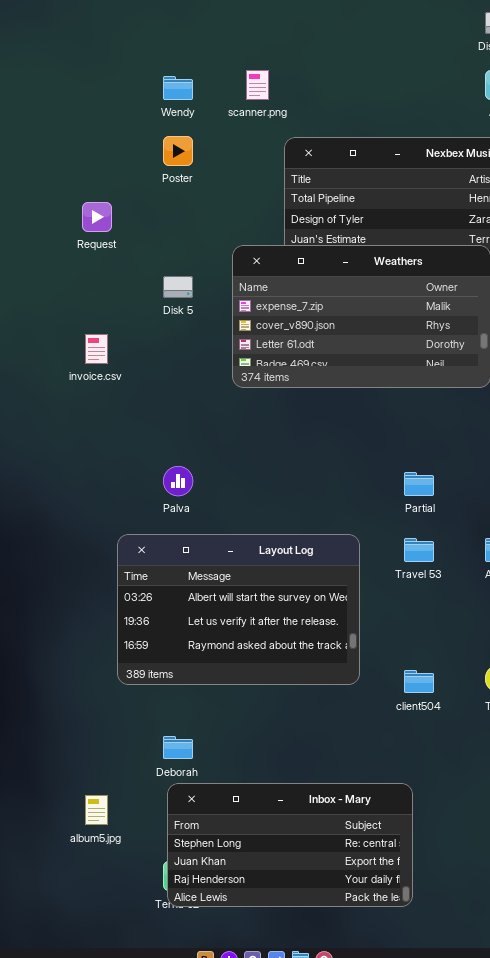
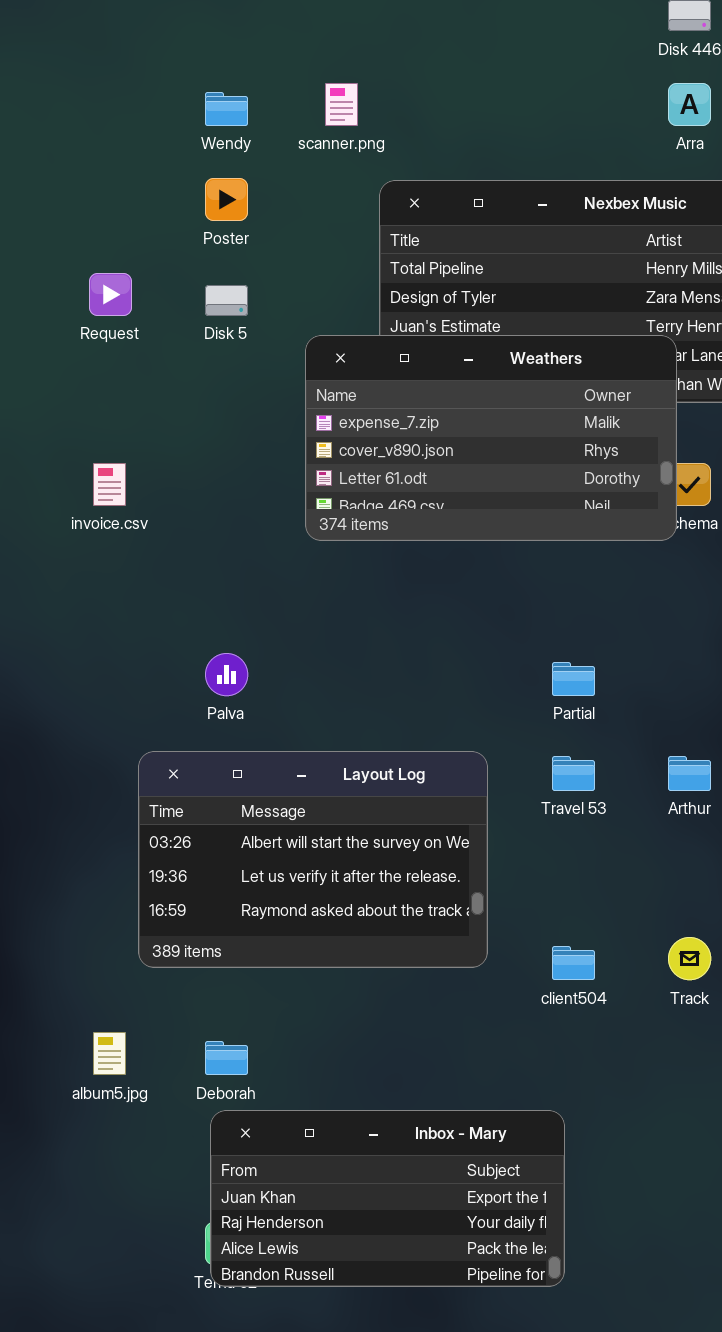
Disk 5: [163,276,193,298] -> [205,285,248,316], moved
Inbox - Mary: [167,783,413,907] -> [210,1110,565,1287], scrolled down 1 row
album5.jpg: [85,795,108,825] -> [93,1032,126,1075], moved

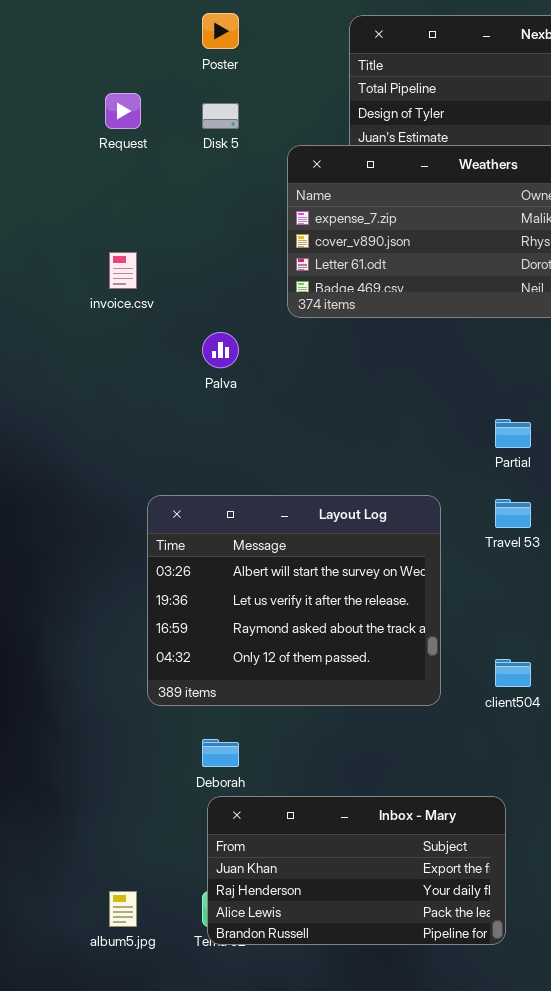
Palva: [205,653,248,696] -> [202,332,239,368], moved
Layout Log: [138,751,488,968] -> [147,495,441,706], resized
album5.jpg: [93,1032,126,1075] -> [109,891,137,927], moved

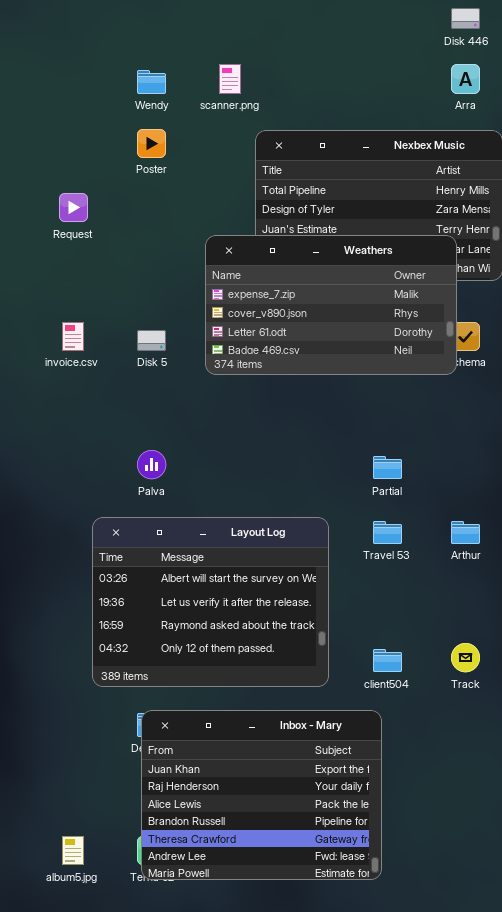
Disk 5: [202,103,239,129] -> [137,330,166,351], moved
Palva: [202,332,239,368] -> [137,450,166,479], moved
Inbox - Mary: [207,796,506,945] -> [141,710,382,880], resized

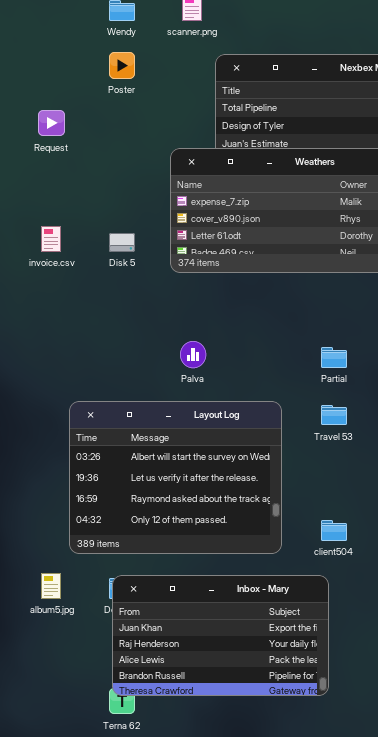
Palva: [137,450,166,479] -> [180,341,206,368], moved
Inbox - Mary: [141,710,382,880] -> [112,575,329,696], resized
album5.jpg: [62,836,84,865] -> [41,573,61,599], moved

